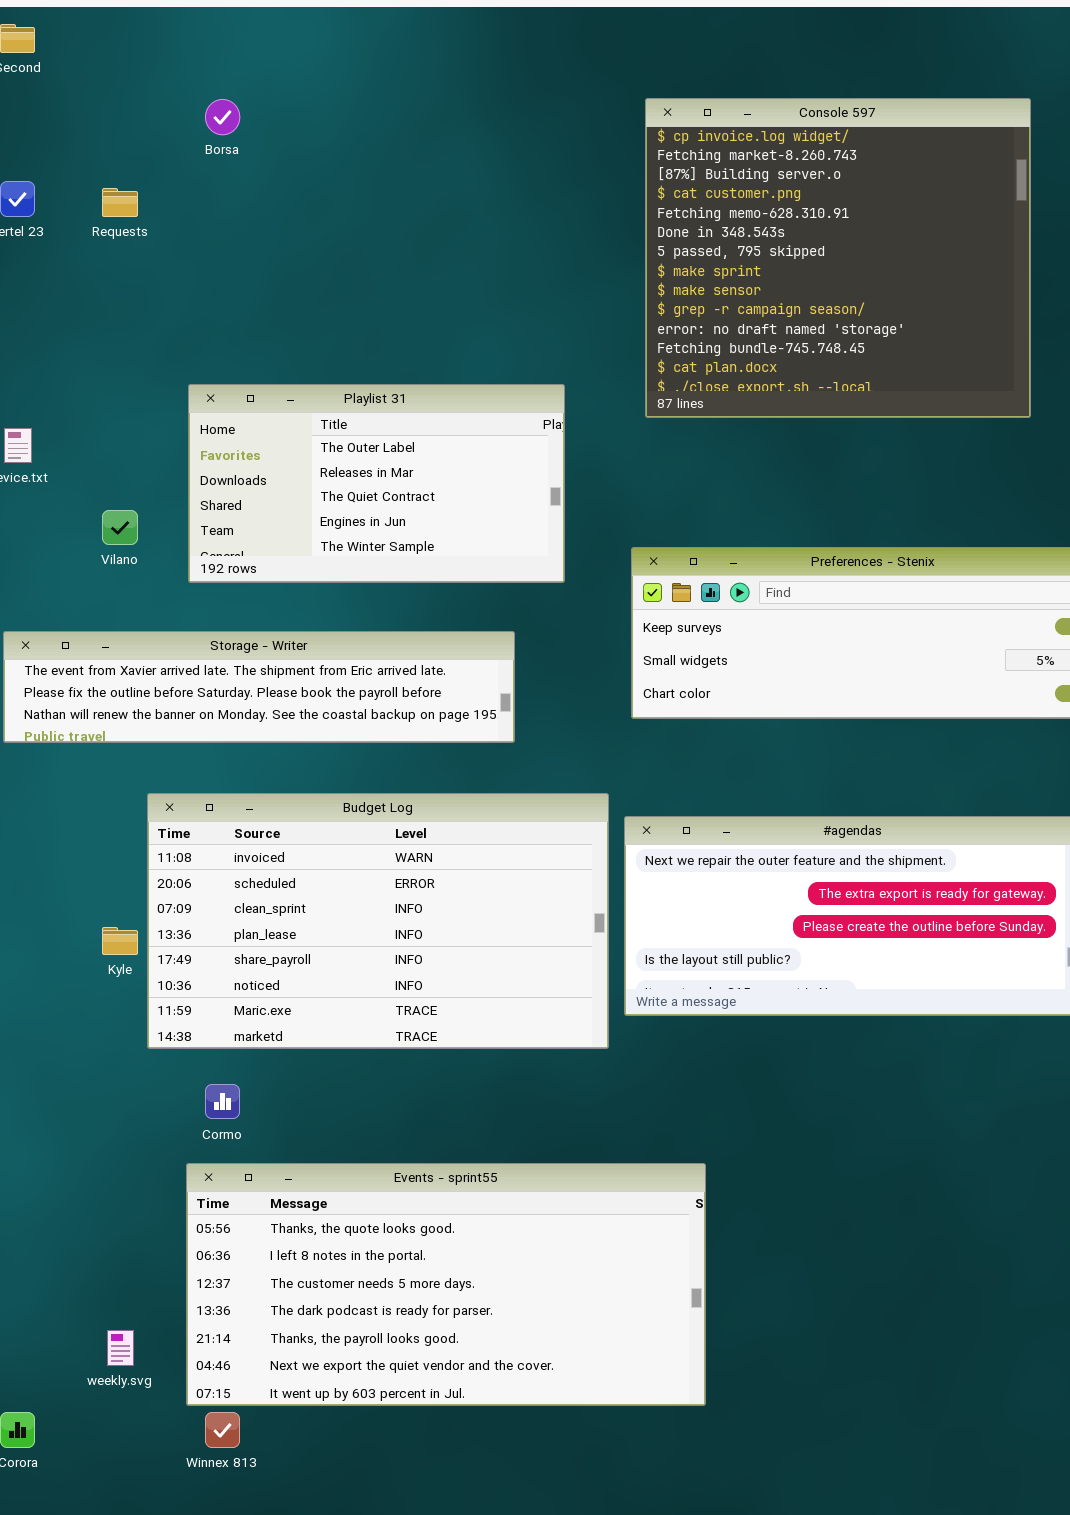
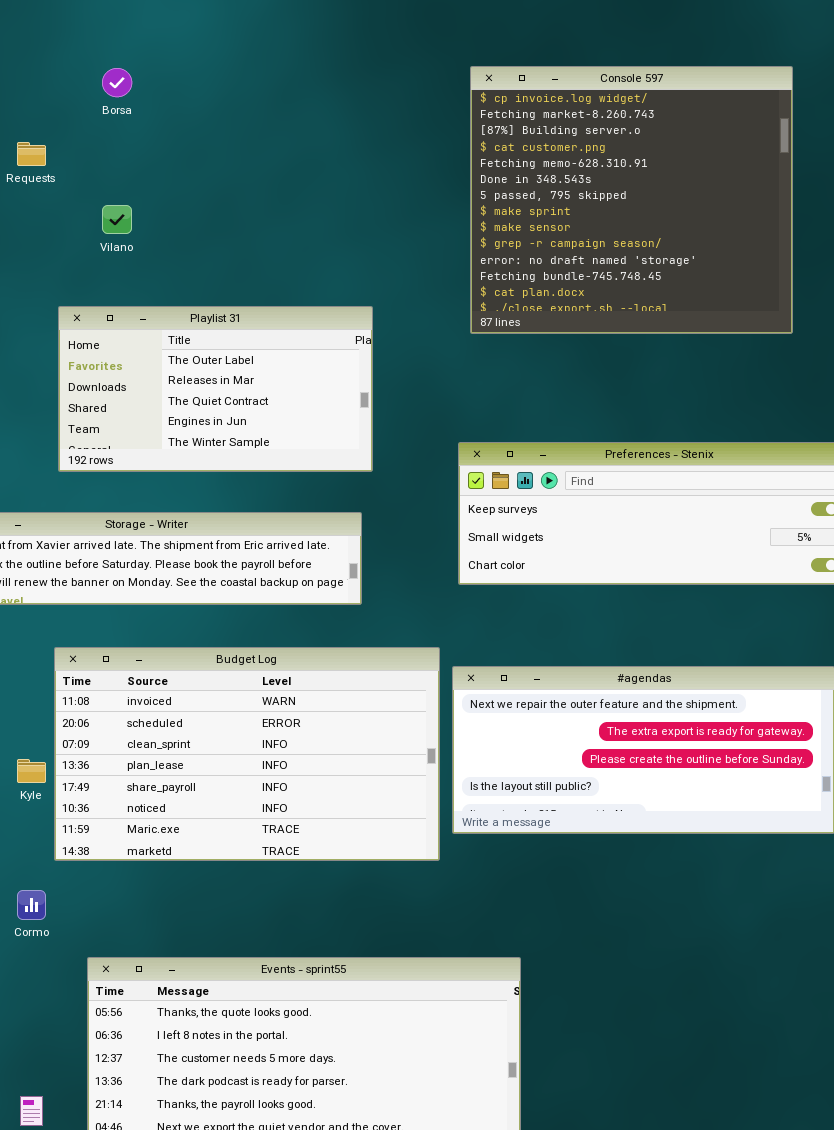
Playlist 31: [188,384,565,583] -> [58,306,373,472], moved
Vilano: [102,510,138,545] -> [102,205,132,234], moved
Cormo: [205,1084,240,1119] -> [17,890,46,920], moved

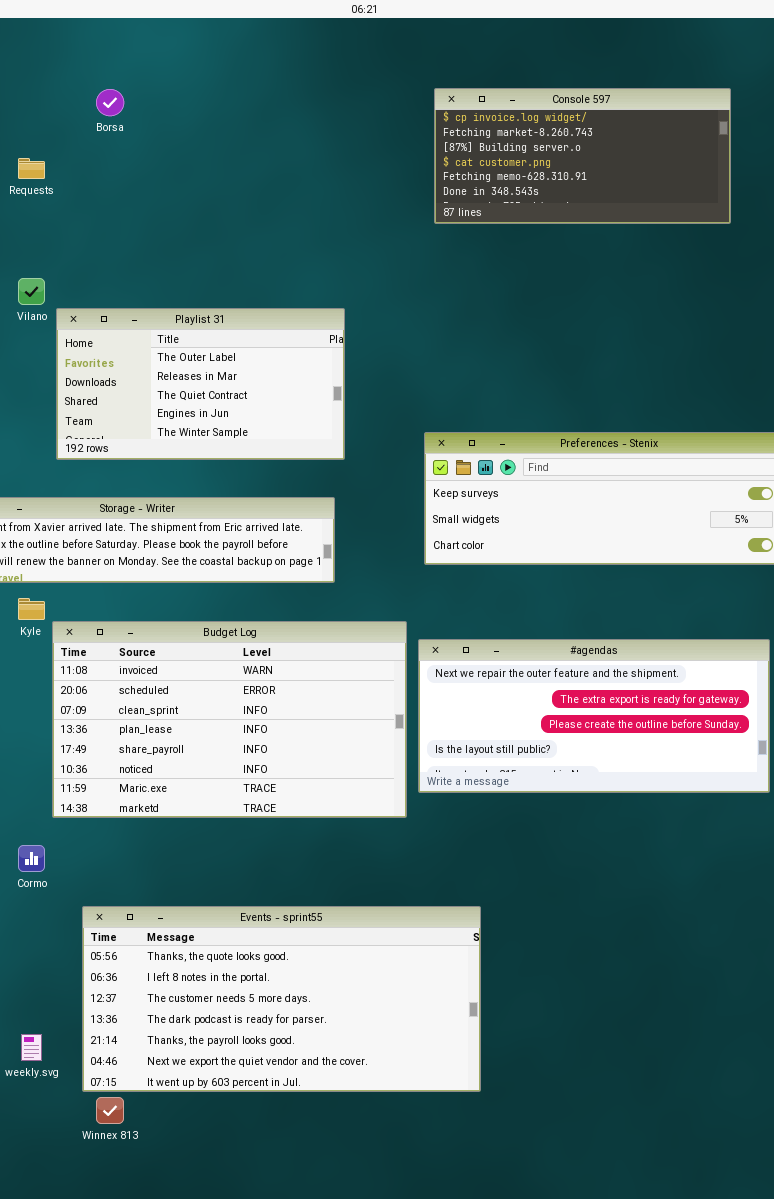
Console 597: [470,66,793,334] -> [434,88,731,224], resized
Vilano: [102,205,132,234] -> [18,278,45,305], moved
Kyle: [17,759,46,783] -> [18,598,45,620], moved

